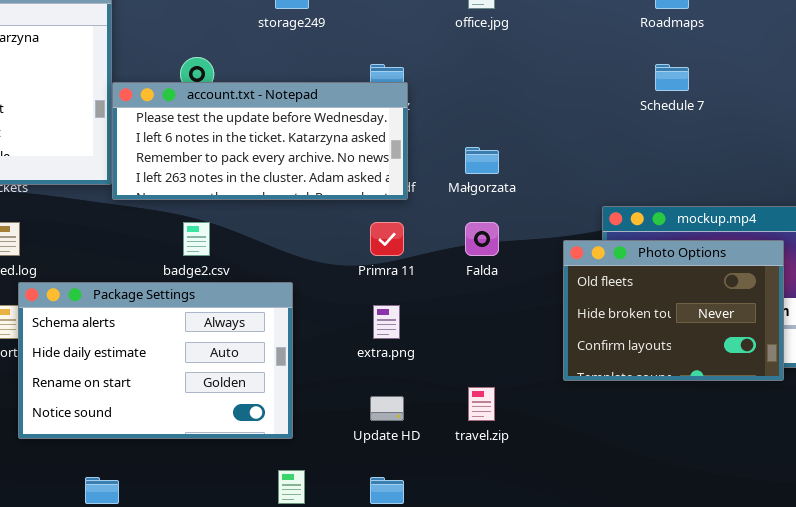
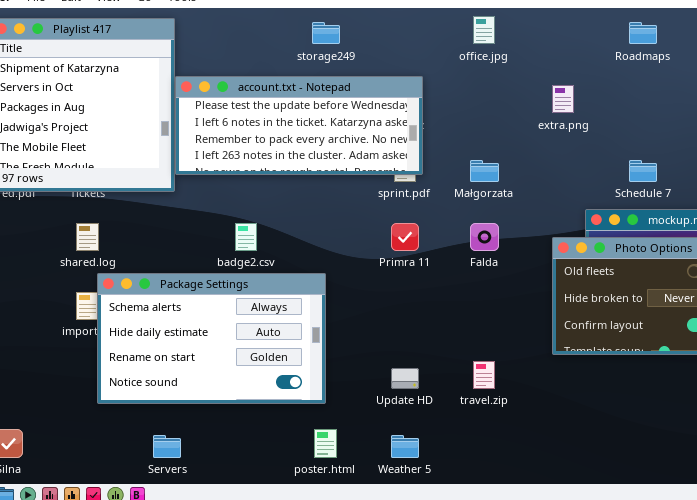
Schedule 7: [655,64,689,91] -> [629,160,657,182], moved
account.txt - Notepad: [112,82,408,200] -> [175,76,423,175], moved
extra.png: [373,305,400,339] -> [552,85,574,113], moved

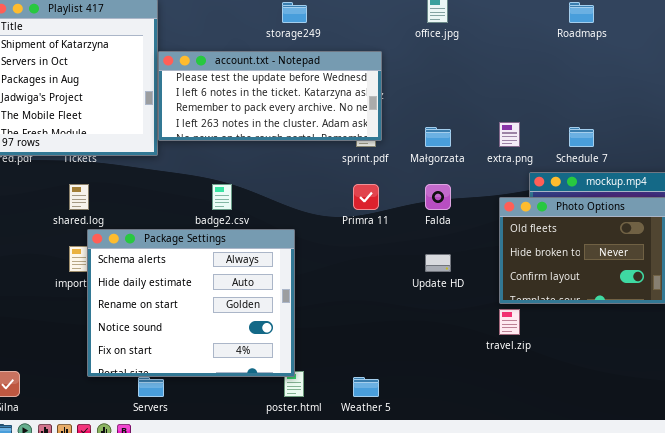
extra.png: [552,85,574,113] -> [499,122,520,147], moved
Package Settings: [97,273,326,404] -> [87,229,295,377], resized
travel.zip: [473,361,495,389] -> [499,309,520,335], moved
Update HD: [391,368,419,389] -> [425,254,451,272], moved

